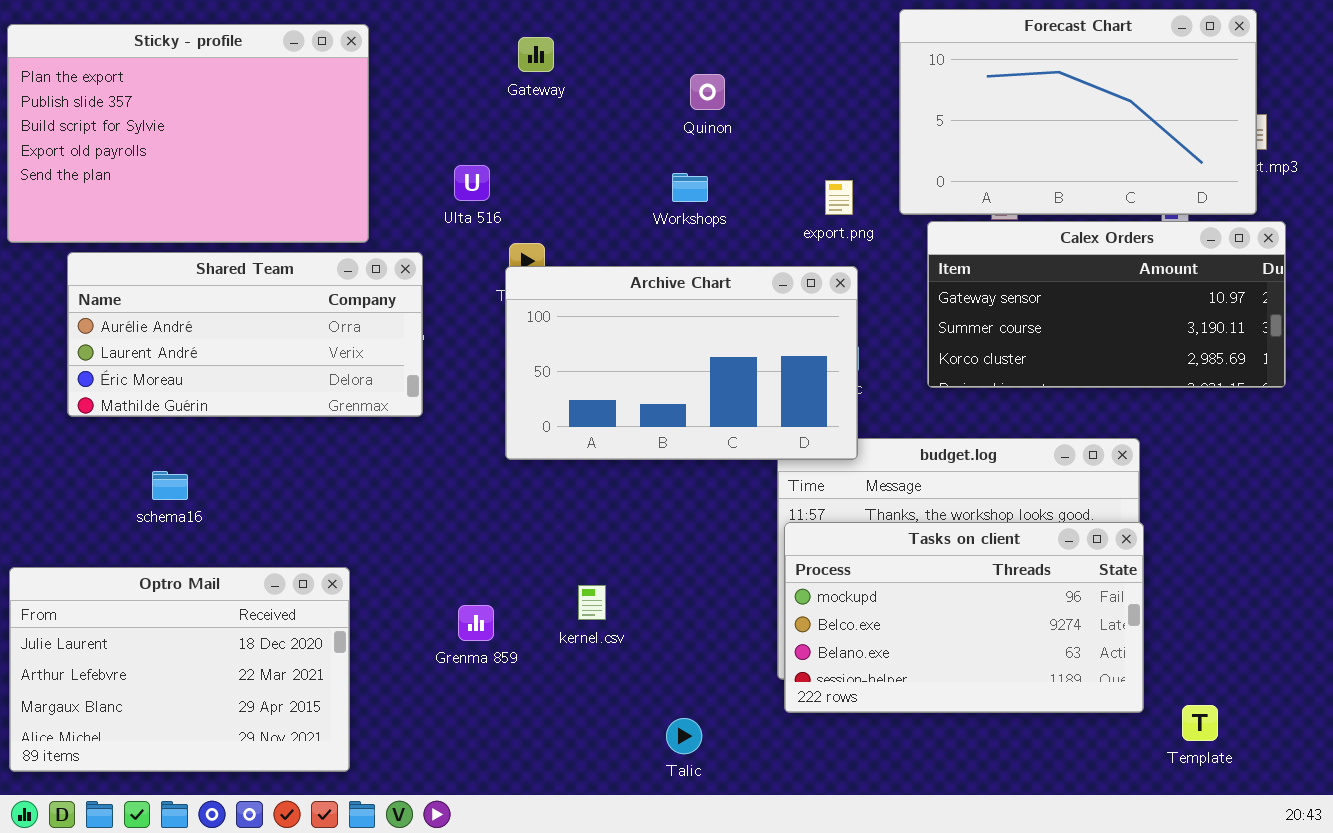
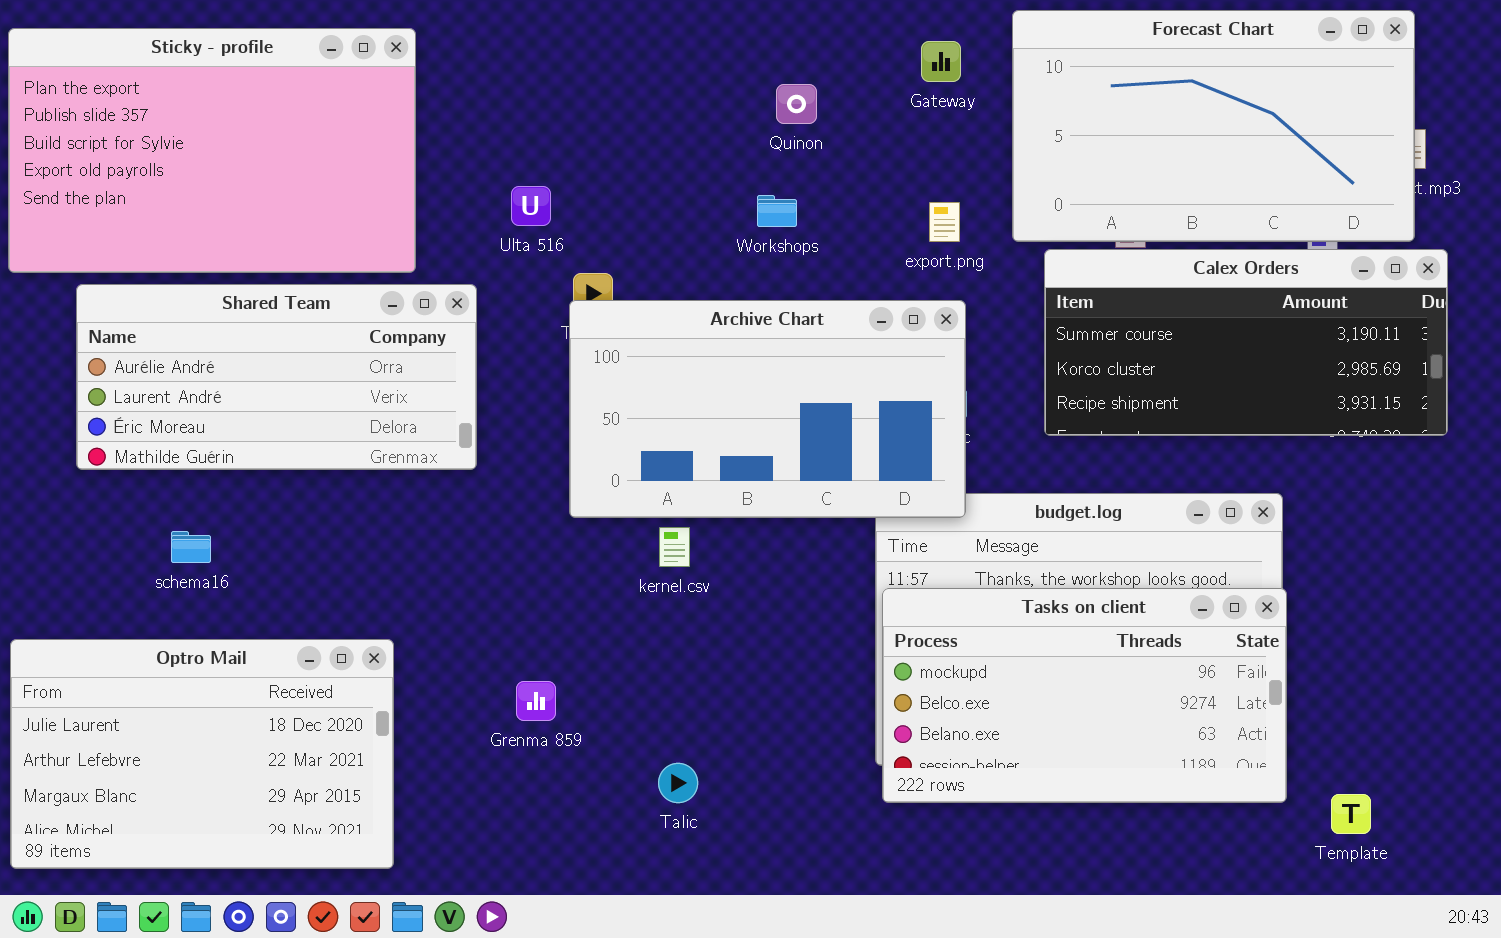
Gateway: [518,37,554,72] -> [921,41,961,82], moved
Calex Orders: [927,221,1286,388] -> [1044,249,1448,436], scrolled down 1 row
kernel.csv: [578,585,606,620] -> [659,527,690,567], moved
Talic: [666,718,702,754] -> [658,763,698,803], moved

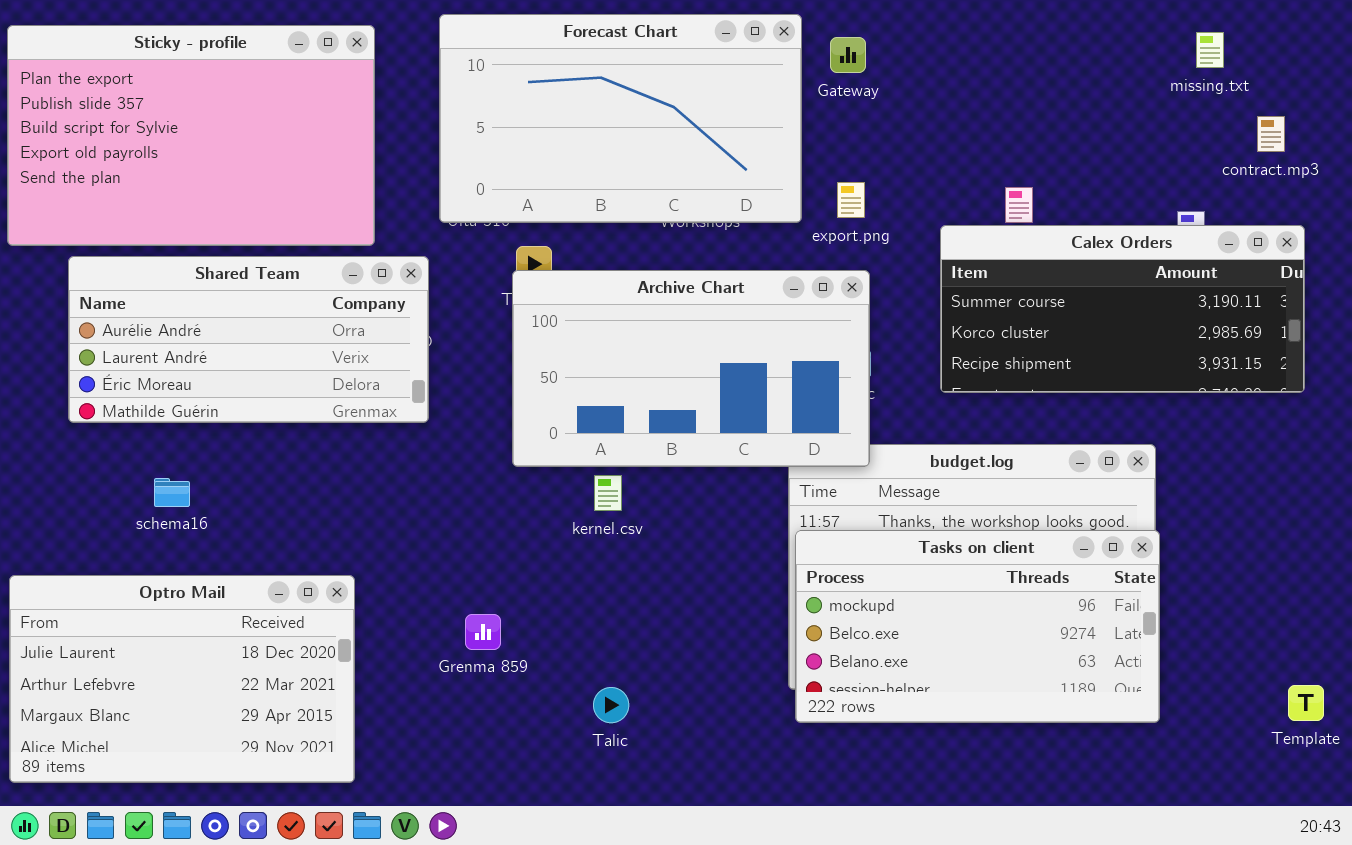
Forecast Chart: [1012,10,1415,242] -> [439,14,802,223], moved
Template: [1331,794,1371,834] -> [1288,685,1324,721], moved

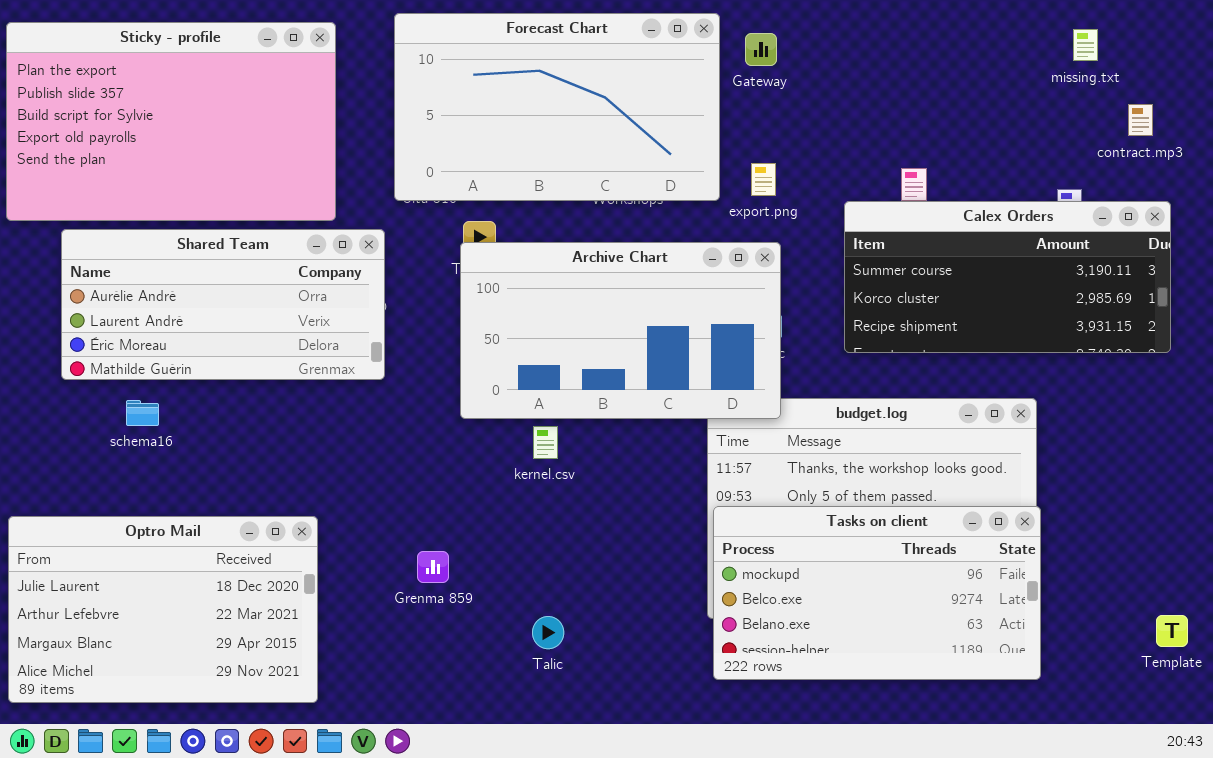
schema16: [154,478,190,507] -> [126,400,159,426], moved
Tasks on client: [795,530,1160,723] -> [713,506,1041,680], moved

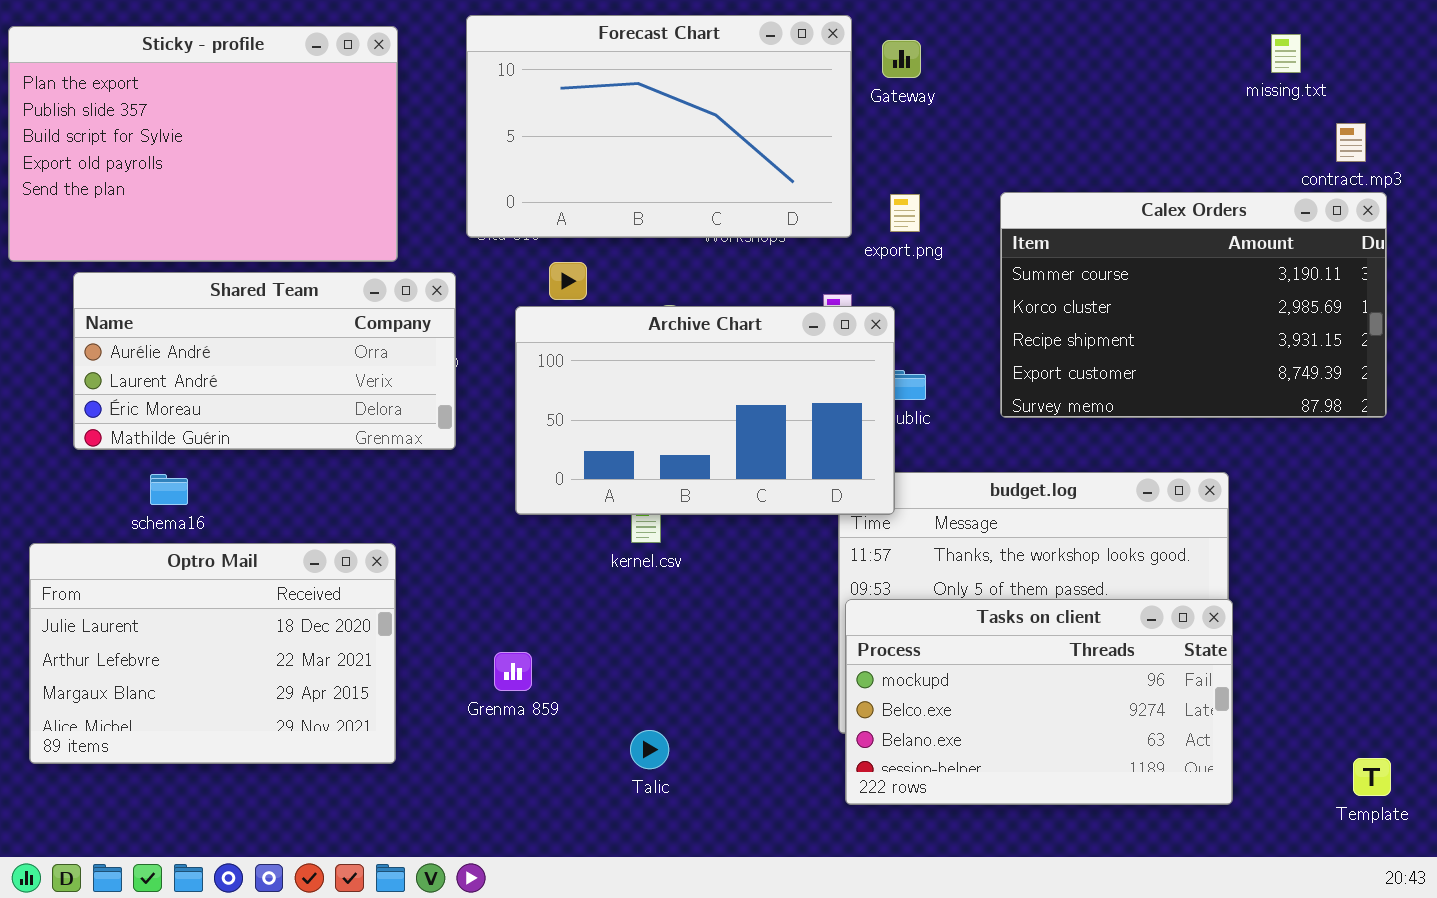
Calex Orders: [844,201,1171,353] -> [1000,192,1387,418], resized
Archive Chart: [460,242,781,419] -> [515,306,895,515], moved
Optro Mail: [8,516,318,703] -> [29,543,396,764], moved
Template: [1156,615,1188,647] -> [1353,758,1391,796], moved

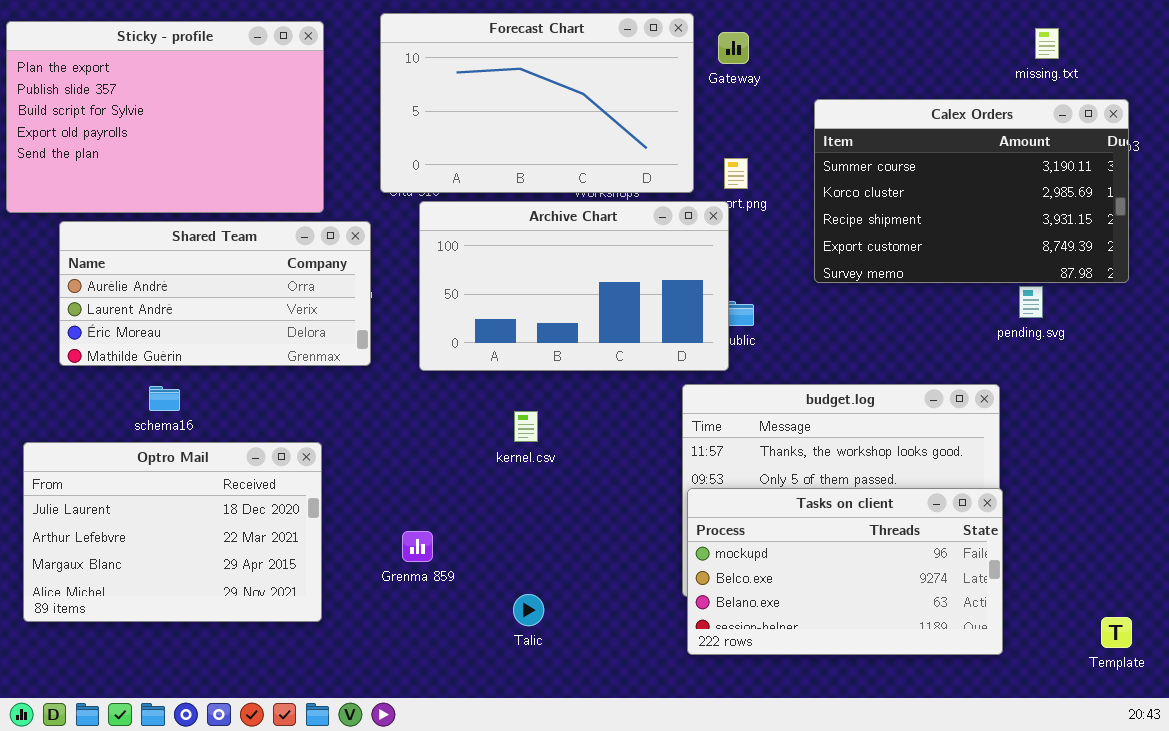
Calex Orders: [1000,192,1387,418] -> [814,99,1129,283], moved
Archive Chart: [515,306,895,515] -> [419,201,729,371], moved
schema16: [150,474,188,505] -> [149,386,180,411], moved

